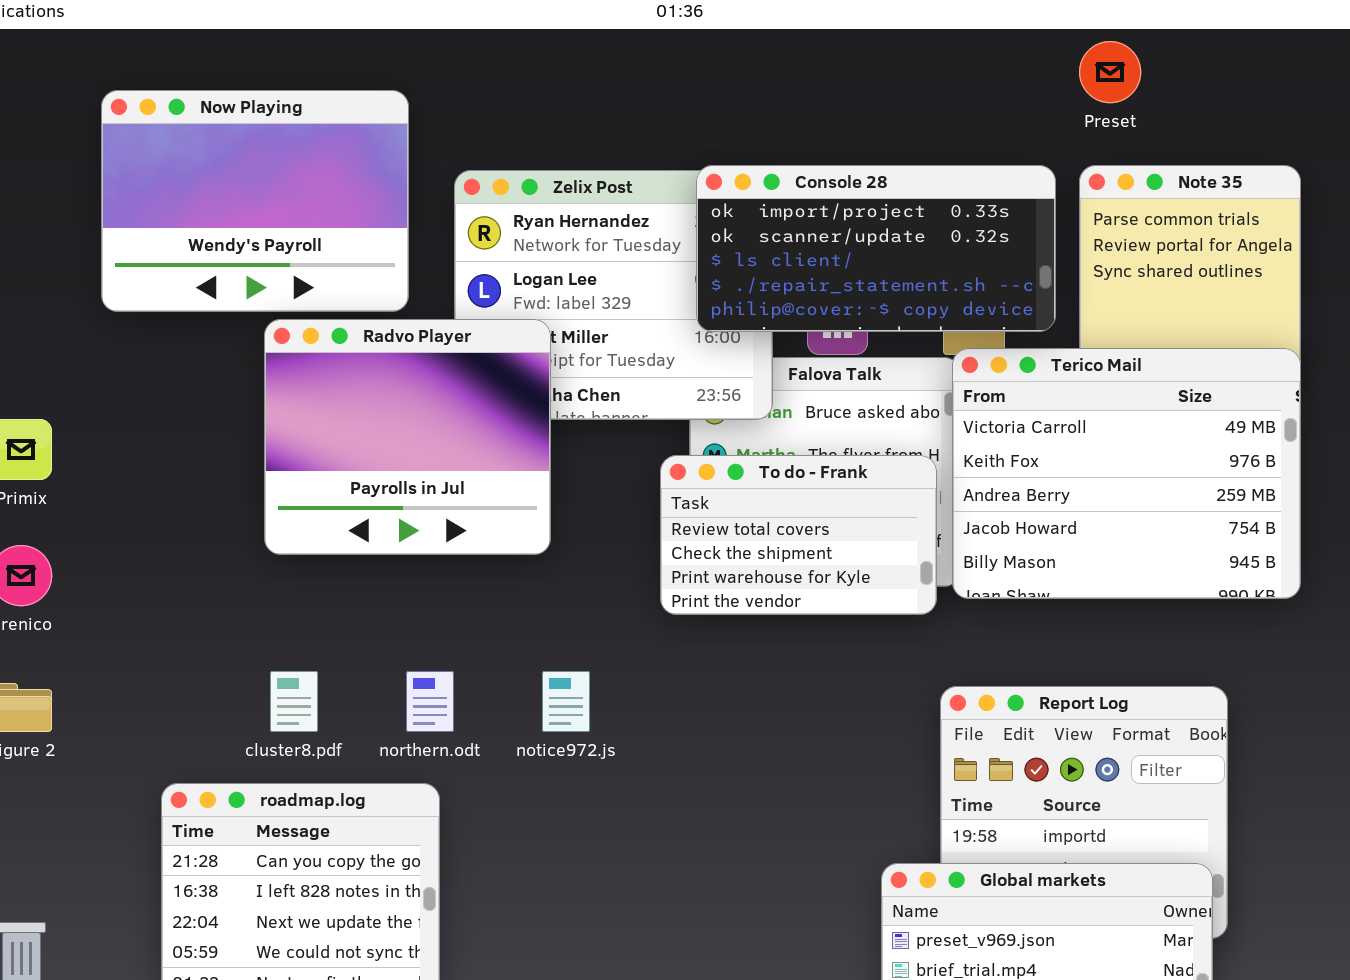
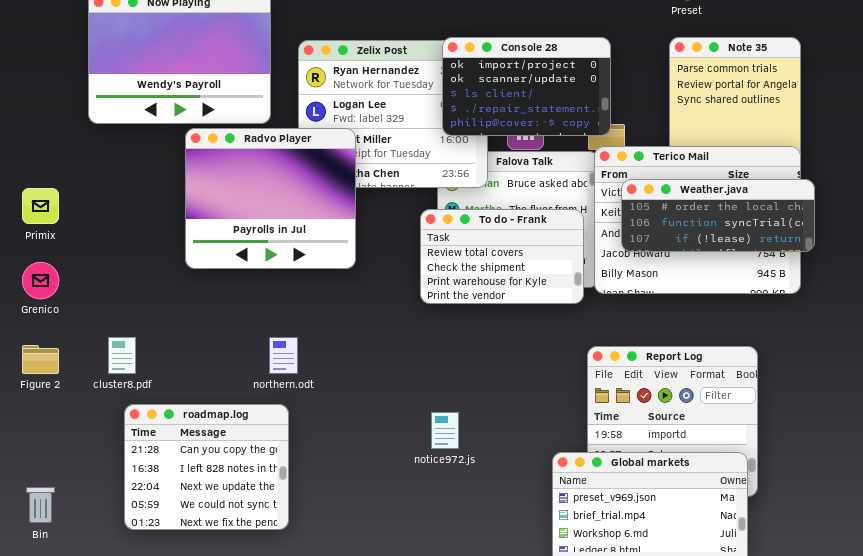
Console 28: [696,165,1056,332] -> [442,37,611,136], resized
Weather.java: none -> [621,179,815,252], opened
cluster8.pdf: [270,671,318,732] -> [108,337,136,374], moved
notice972.js: [542,671,590,732] -> [431,412,459,449], moved

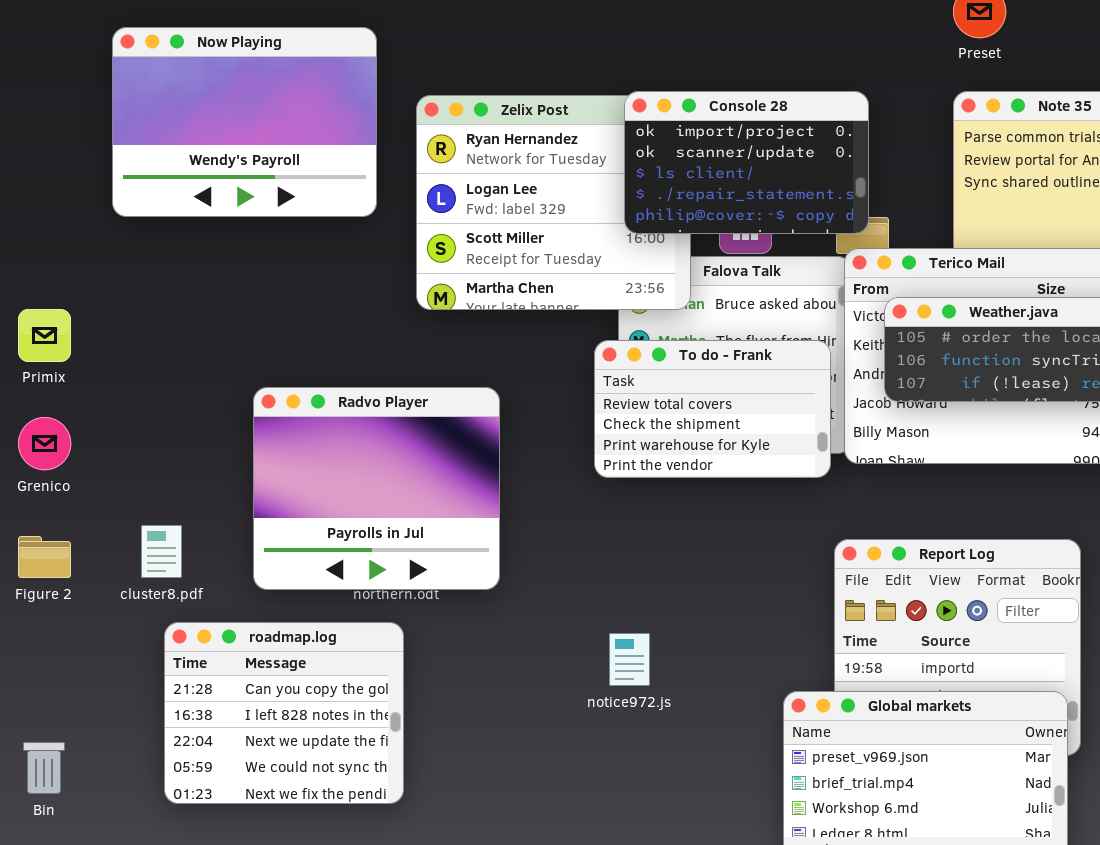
Radvo Player: [185,128,356,269] -> [253,387,500,590], moved

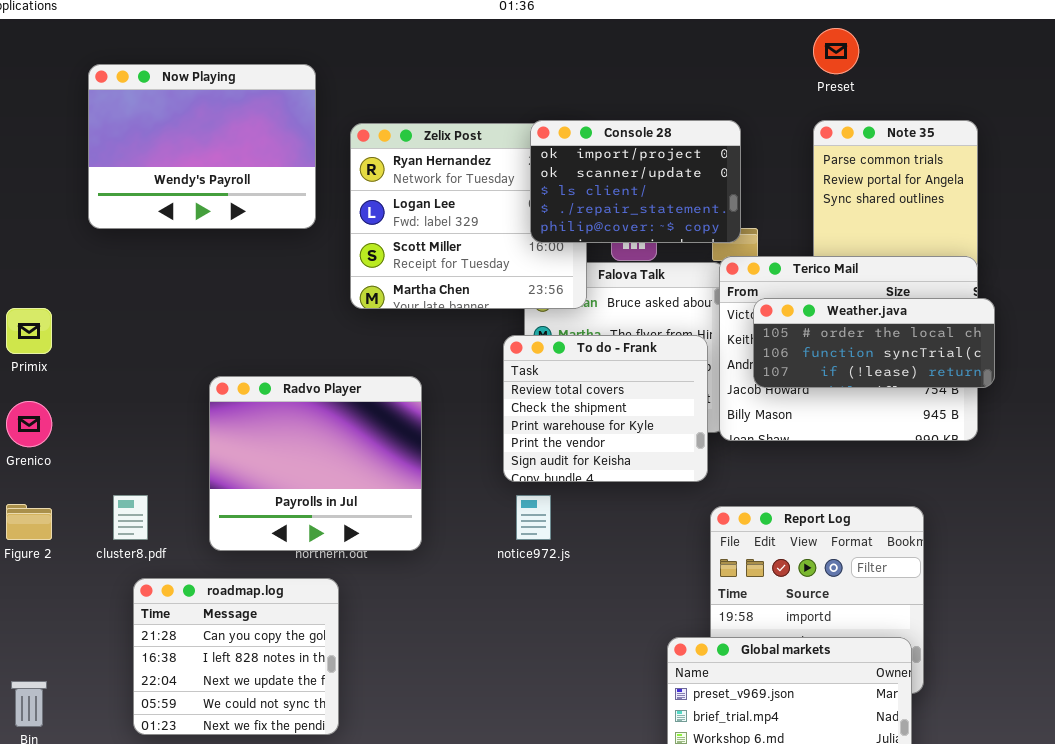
To do - Frank: [594,340,831,478] -> [503,335,708,482], resized
notice972.js: [609,633,650,686] -> [516,495,551,540], moved

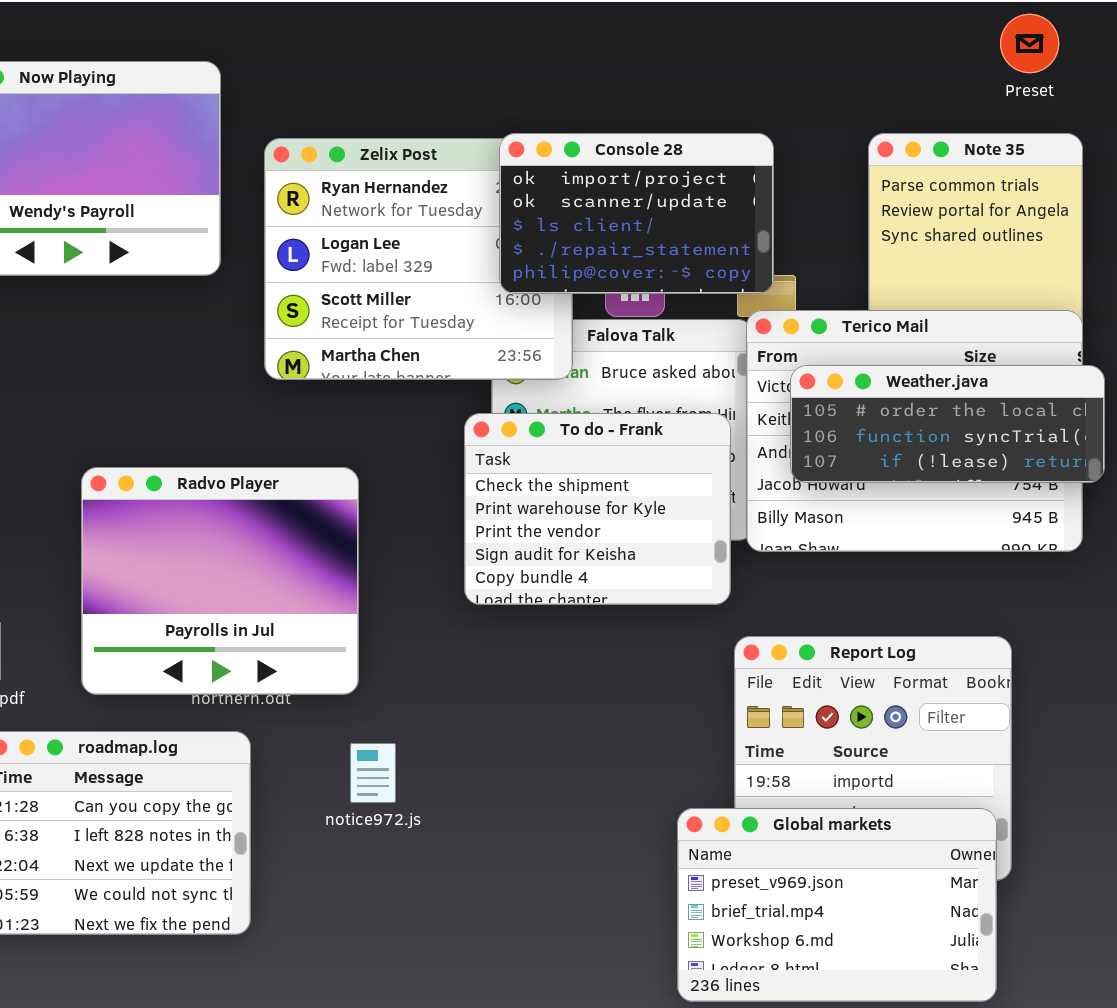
Preset: [813,28,859,74] -> [1000,14,1059,73], moved
To do - Frank: [503,335,708,482] -> [464,413,731,605], scrolled down 1 row
notice972.js: [516,495,551,540] -> [350,743,396,803], moved

